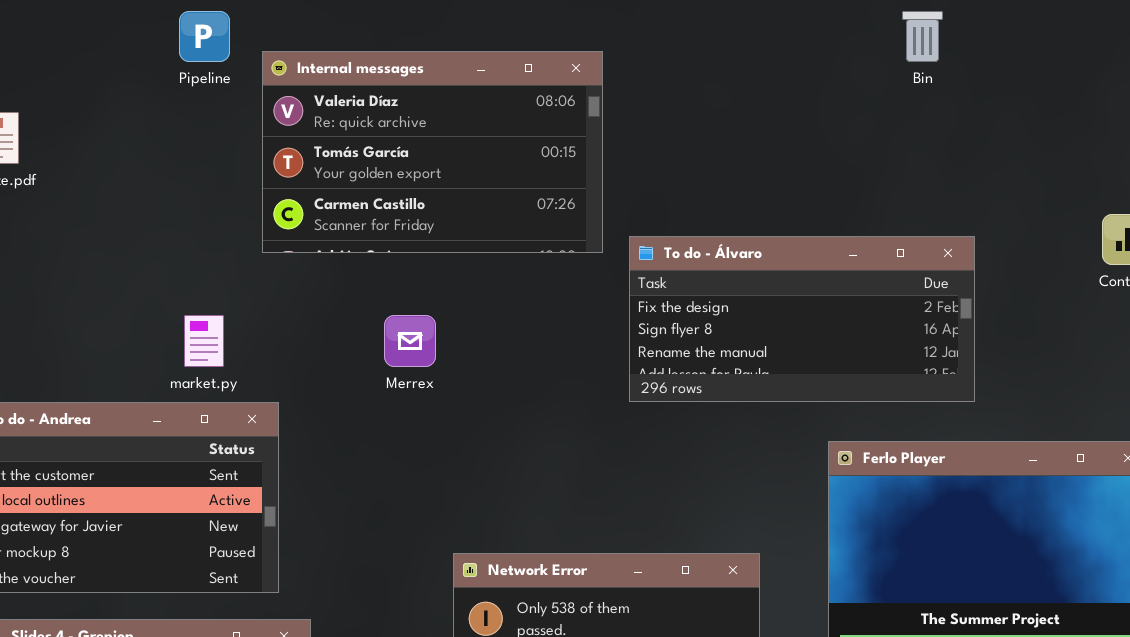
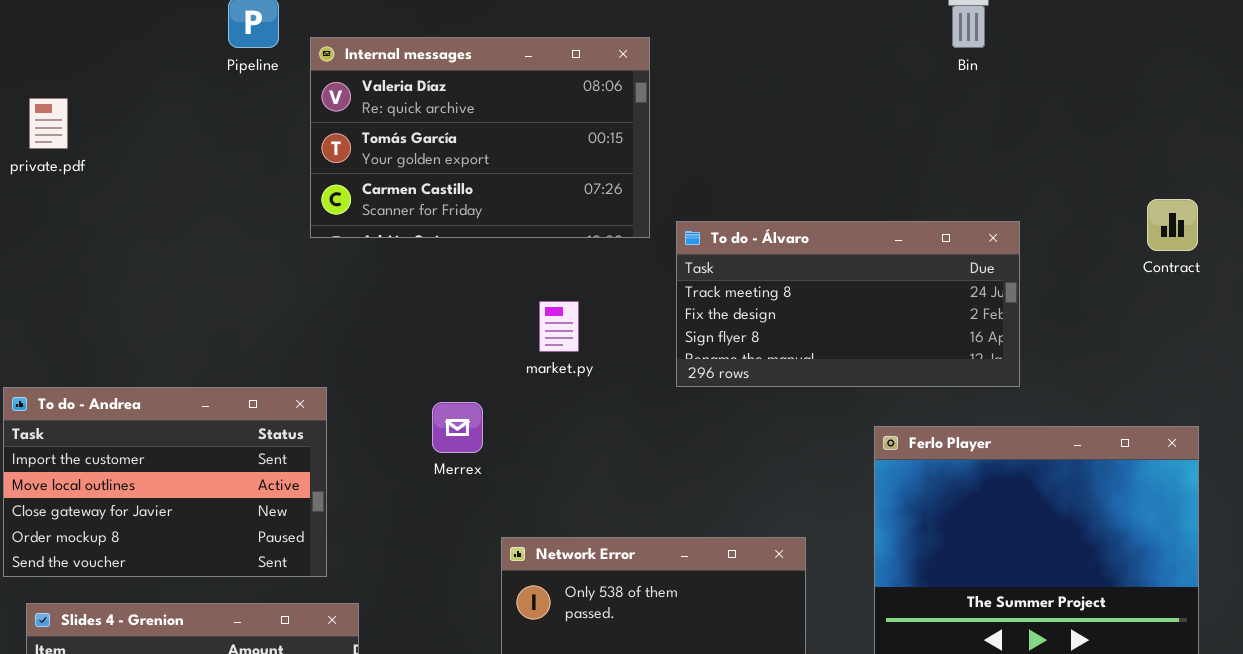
To do - Álvaro: [629,236,975,402] -> [676,221,1020,387], scrolled up 1 row
market.py: [184,315,224,367] -> [539,301,579,352], moved
Merrex: [384,315,436,367] -> [432,402,483,453], moved

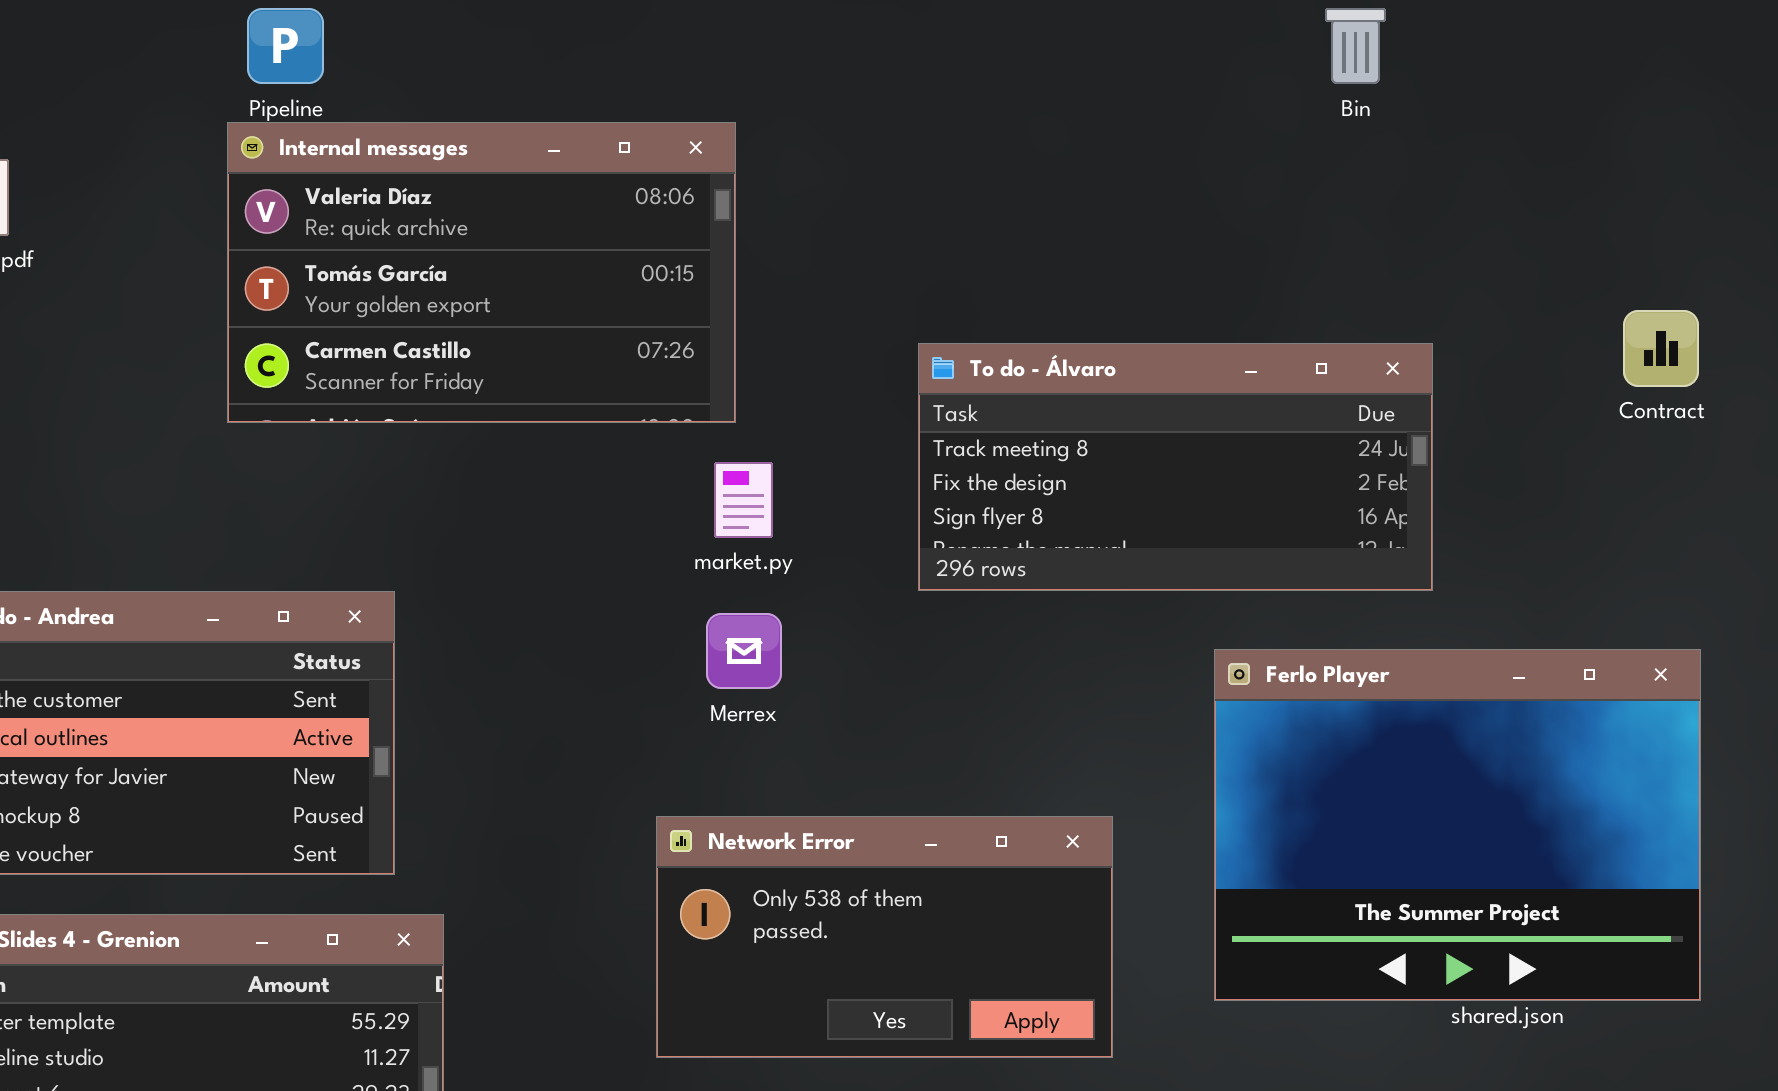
Internal messages: [310,37,650,238] -> [227,122,736,423], moved
Merrex: [432,402,483,453] -> [706,613,782,689], moved

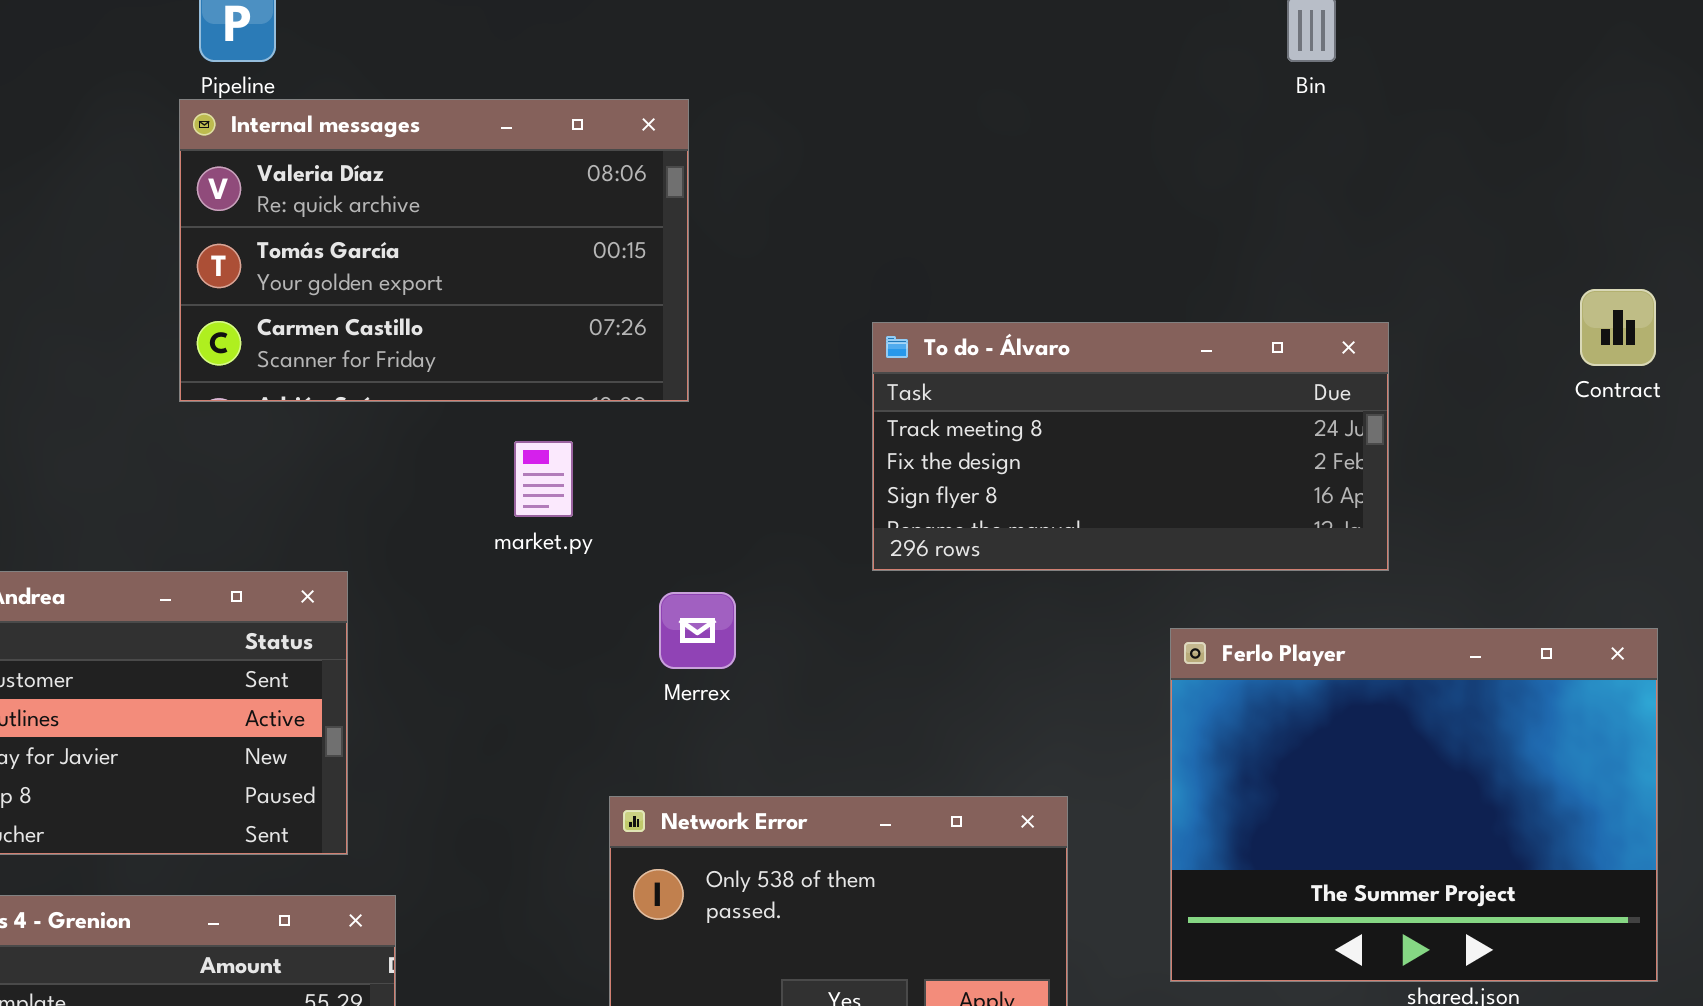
market.py: [714,462,773,538] -> [514,441,573,517], moved

